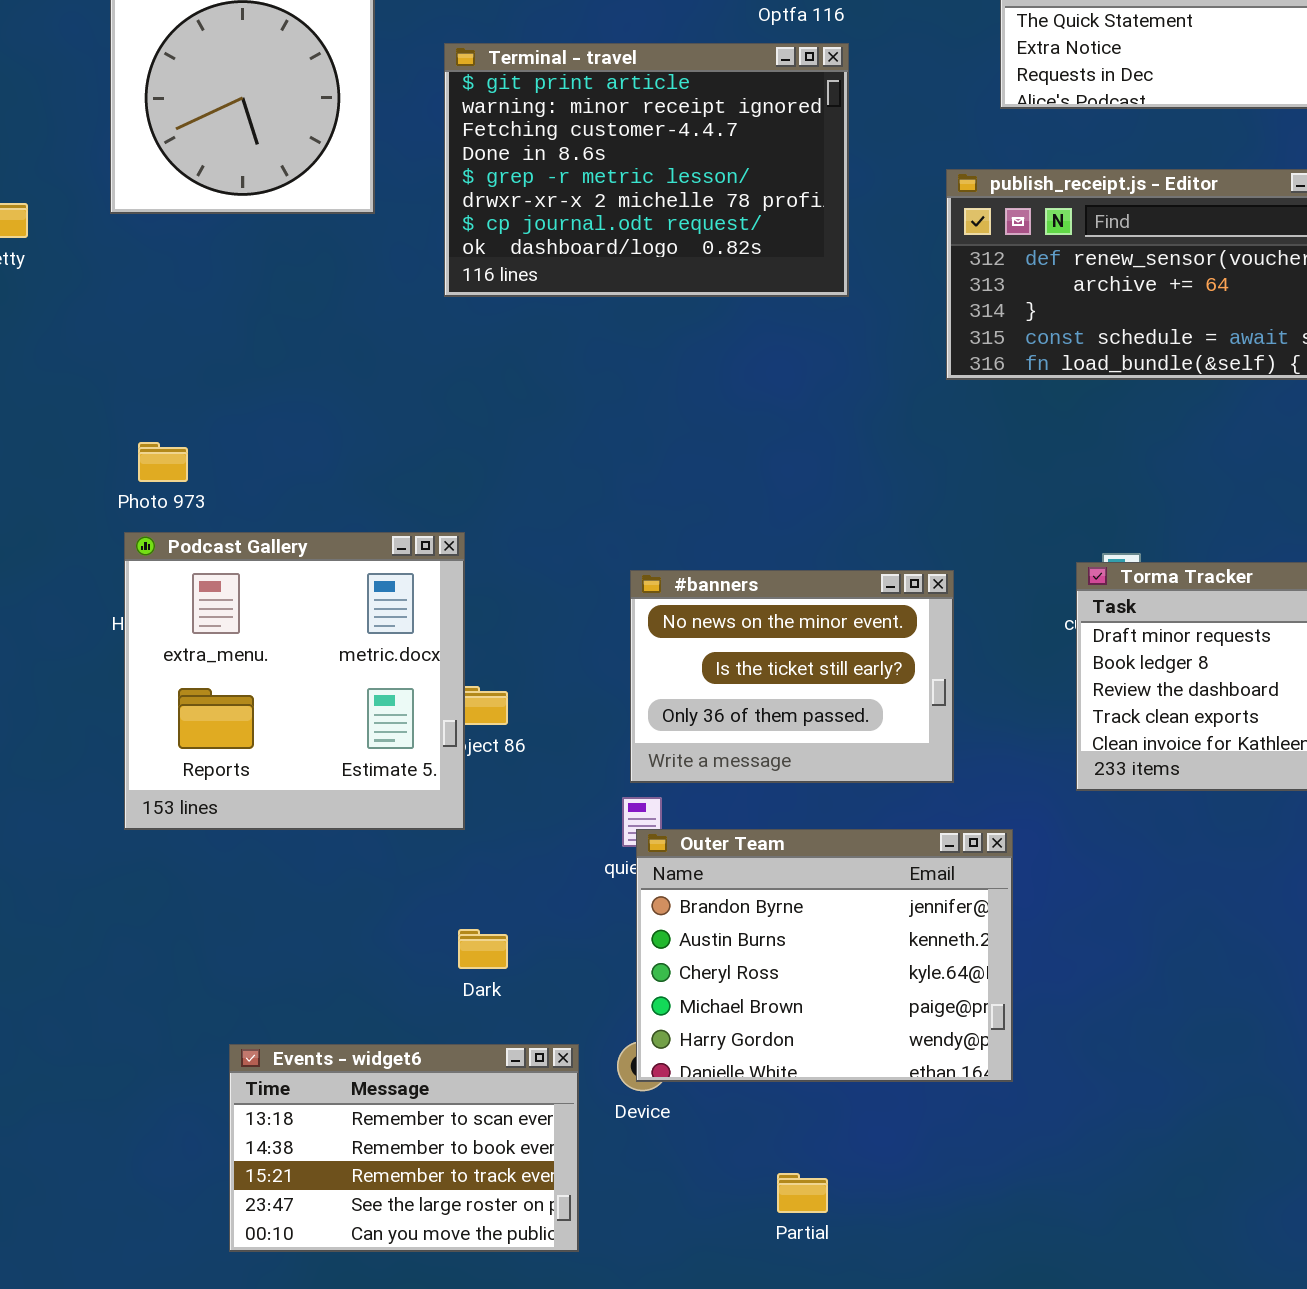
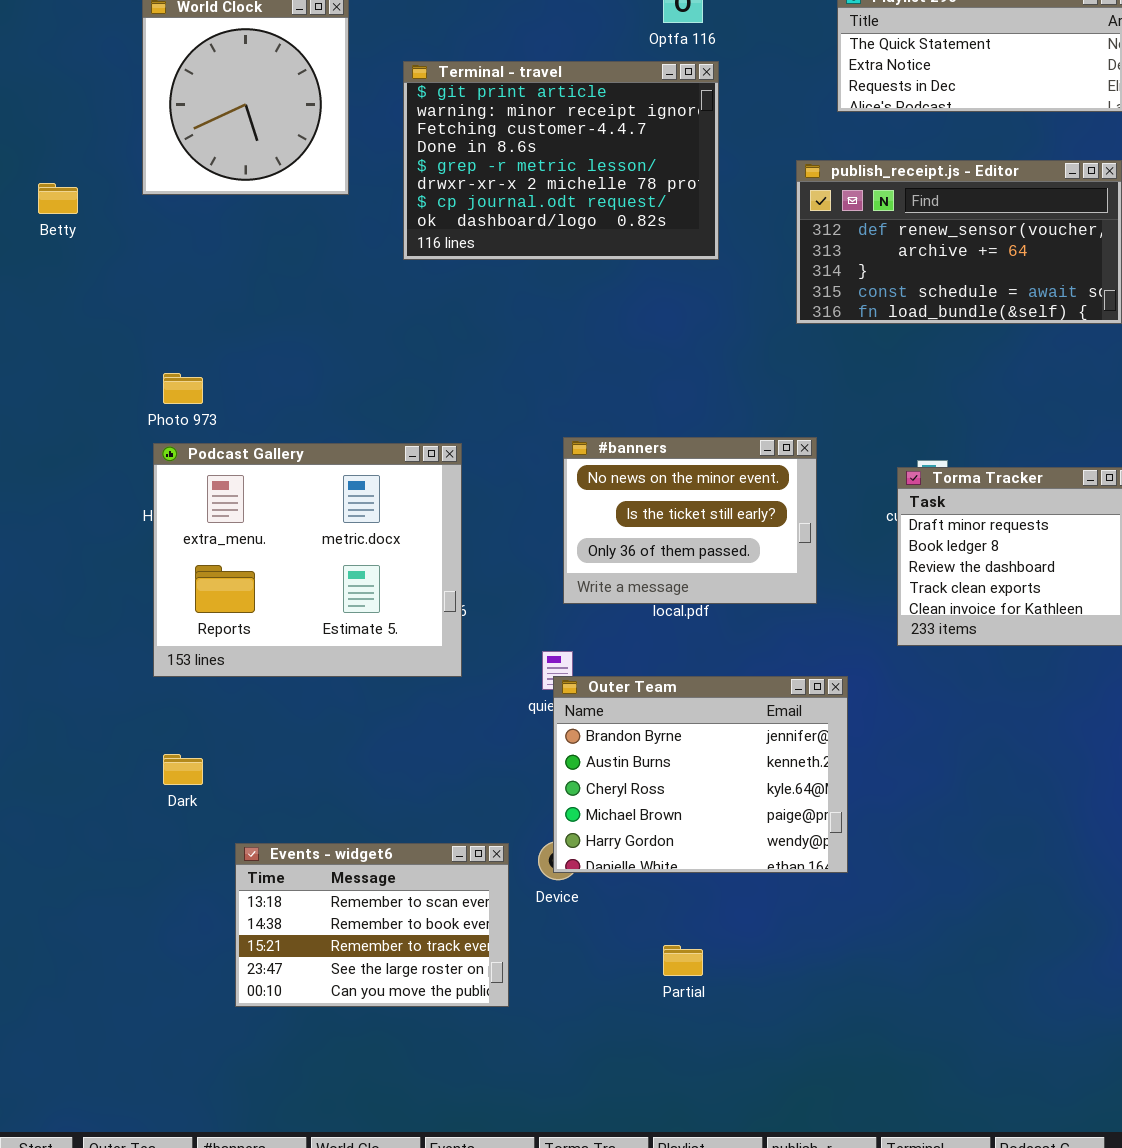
Podcast Gallery: [124,532,465,830] -> [153,443,462,677], resized
#banners: [630,570,954,783] -> [563,437,817,604], moved
Dark: [458,929,508,969] -> [163,754,203,785], moved

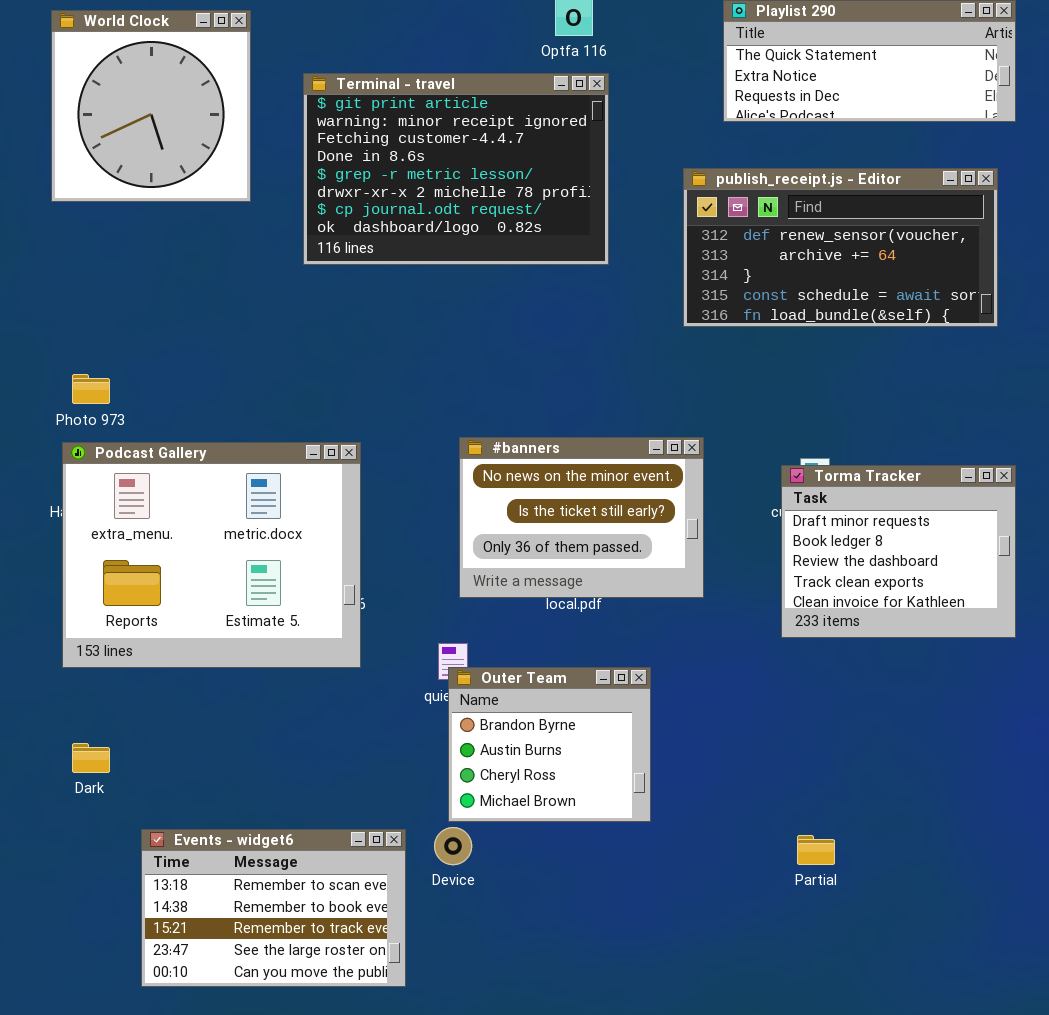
Outer Team: [553,676,848,873] -> [448,667,651,822], resized
Partial: [663,945,703,976] -> [797,835,835,865], moved

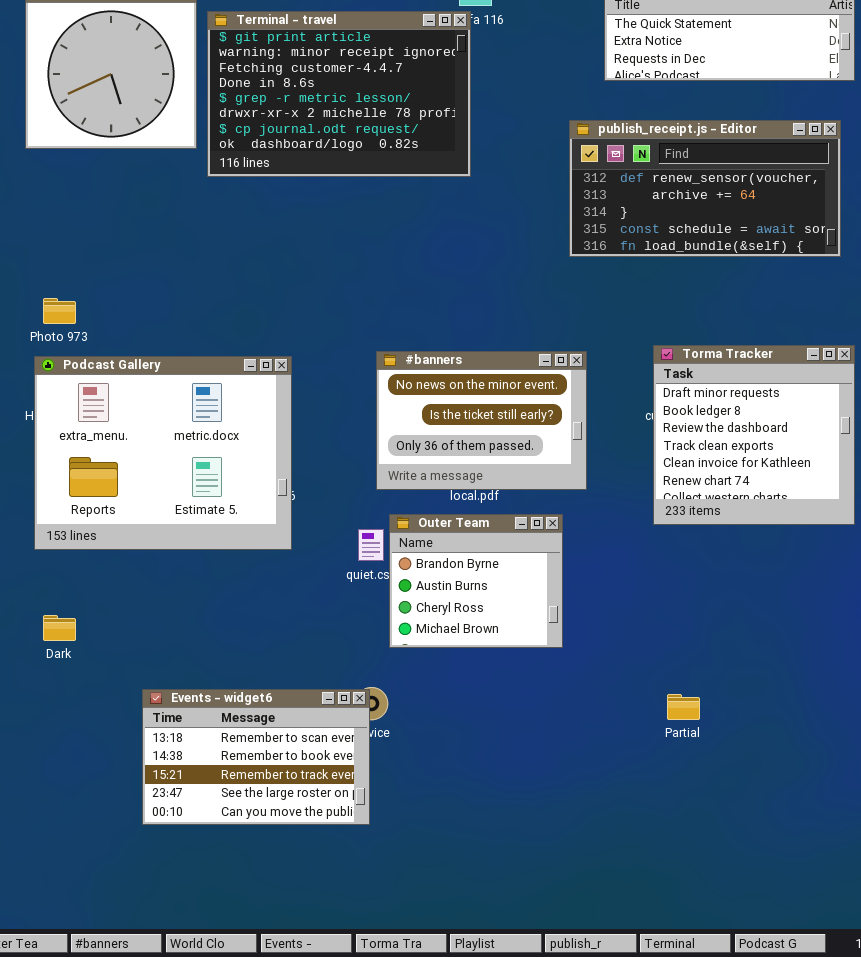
Terminal - travel: [303,73,609,265] -> [207,11,471,177], moved
Torma Tracker: [781,465,1016,638] -> [653,345,855,525], resized
Outer Team: [448,667,651,822] -> [389,514,563,648], moved
Events - widget6: [141,829,406,987] -> [142,689,370,825], moved

